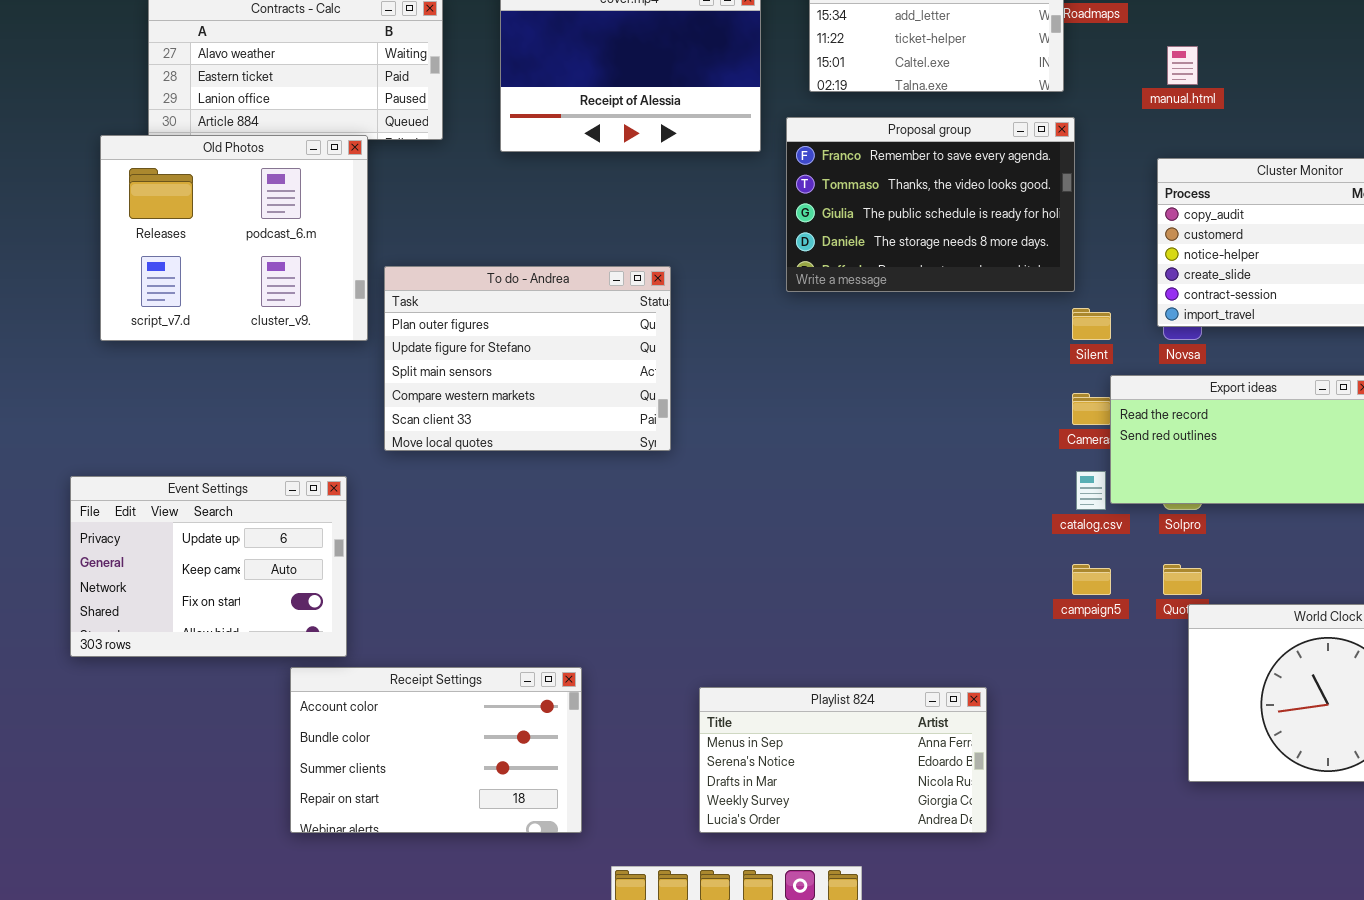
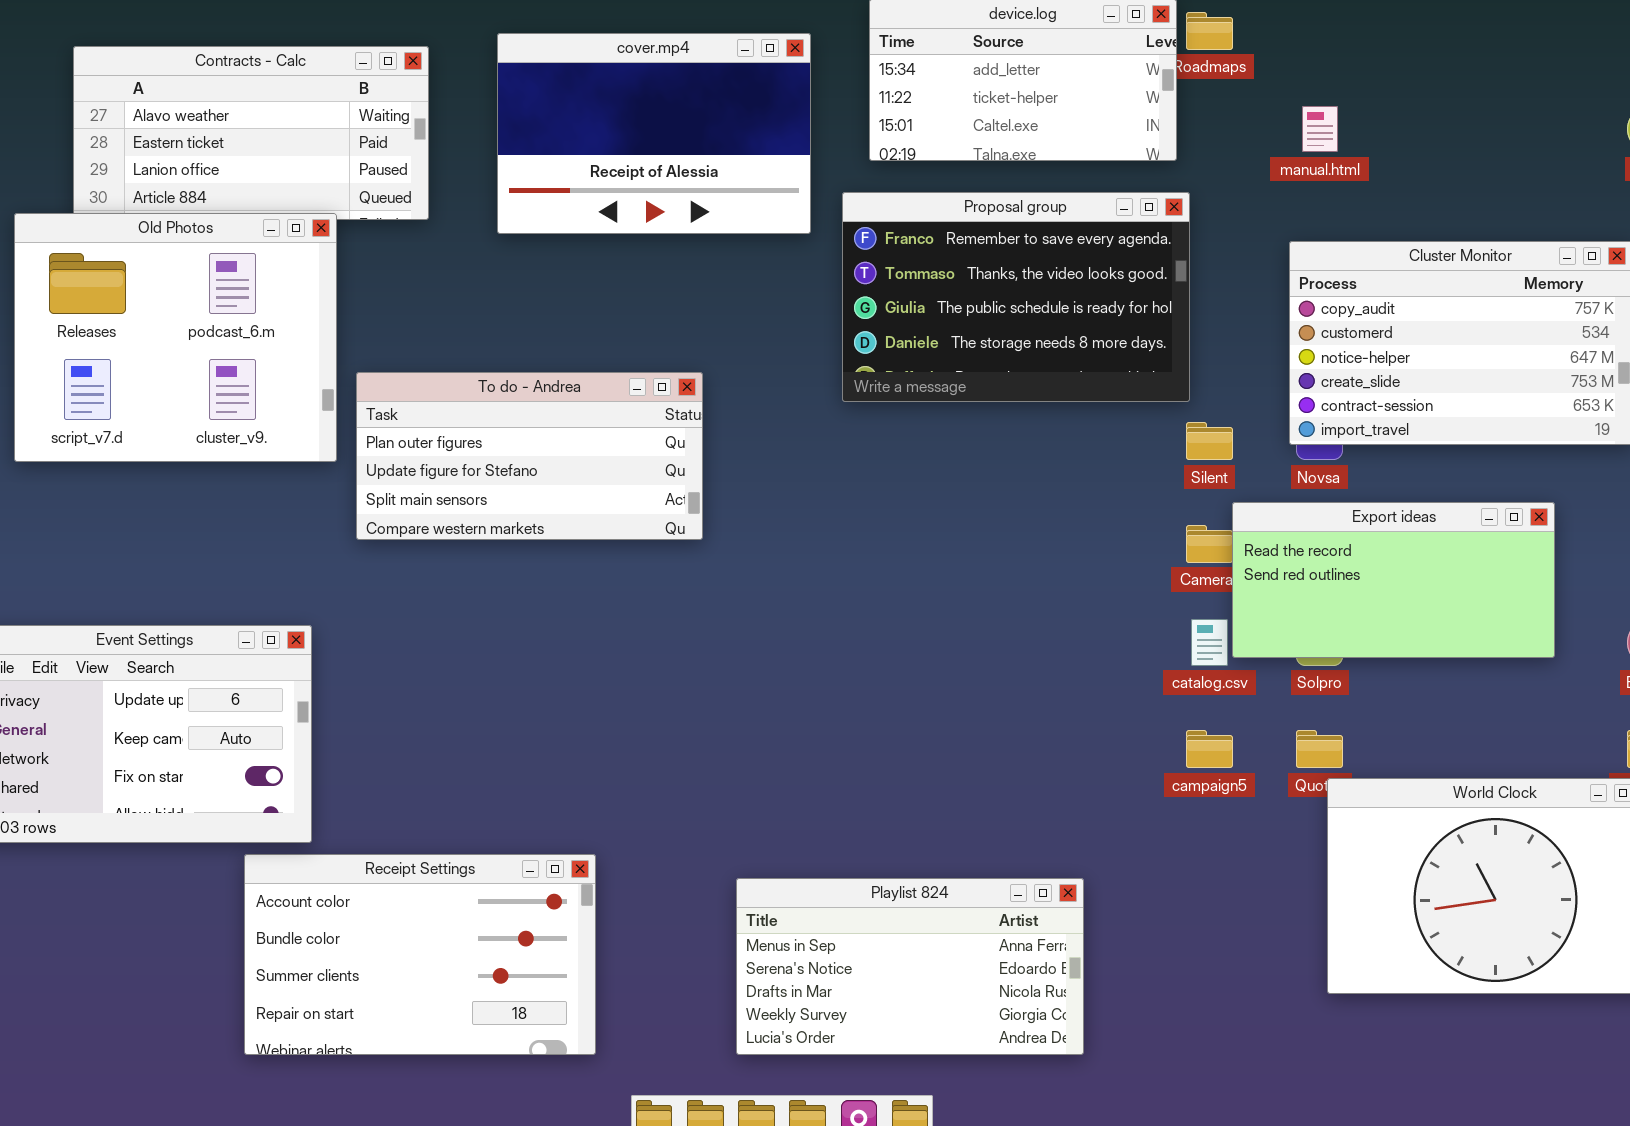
To do - Andrea: [384,266,671,451] -> [356,372,703,540], resized

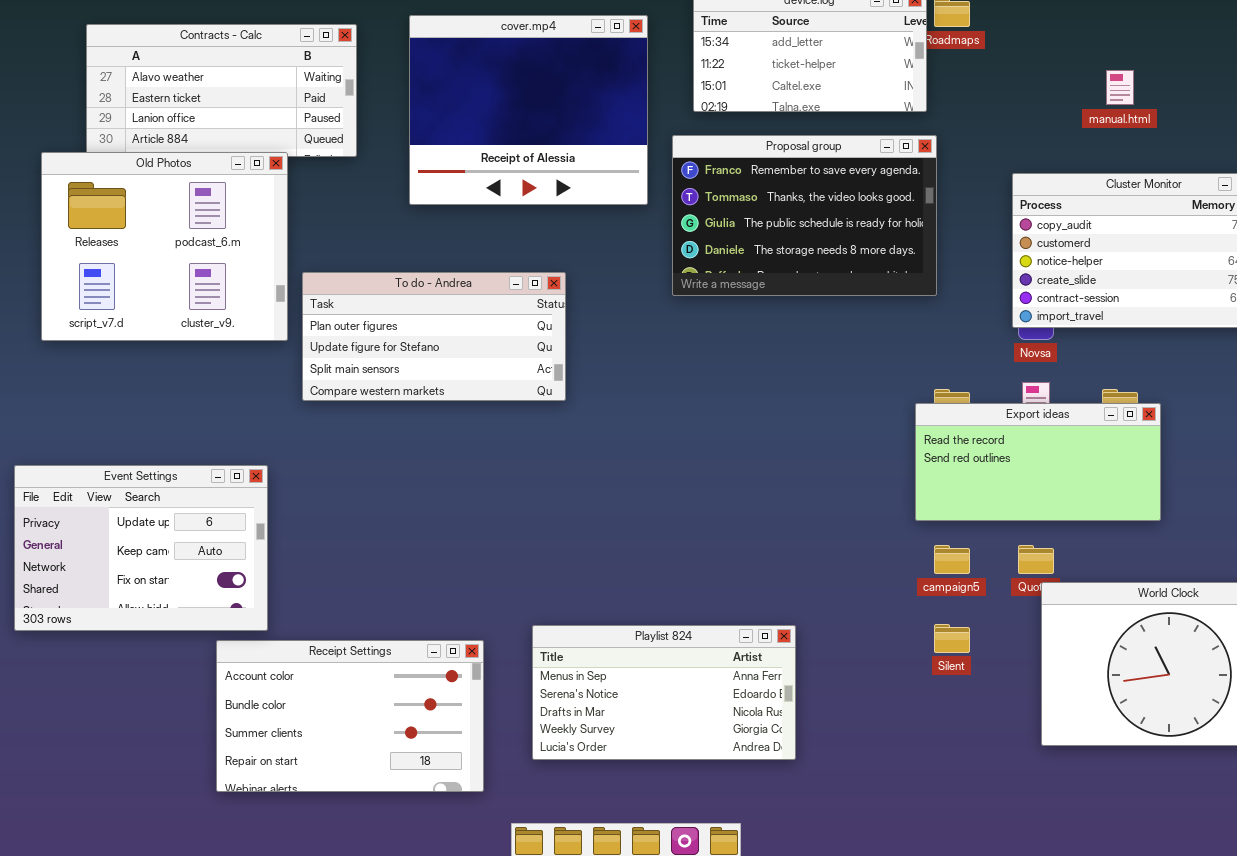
cover.mp4: [497,33,811,234] -> [409,15,648,205], resized
manual.html: [1302,106,1338,152] -> [1106,70,1134,105], moved
Silent: [1186,422,1233,460] -> [934,624,970,653], moved
Export ideas: [1232,502,1555,658] -> [915,403,1161,521], moved
Playlist 824: [736,878,1084,1055] -> [532,625,796,760], moved

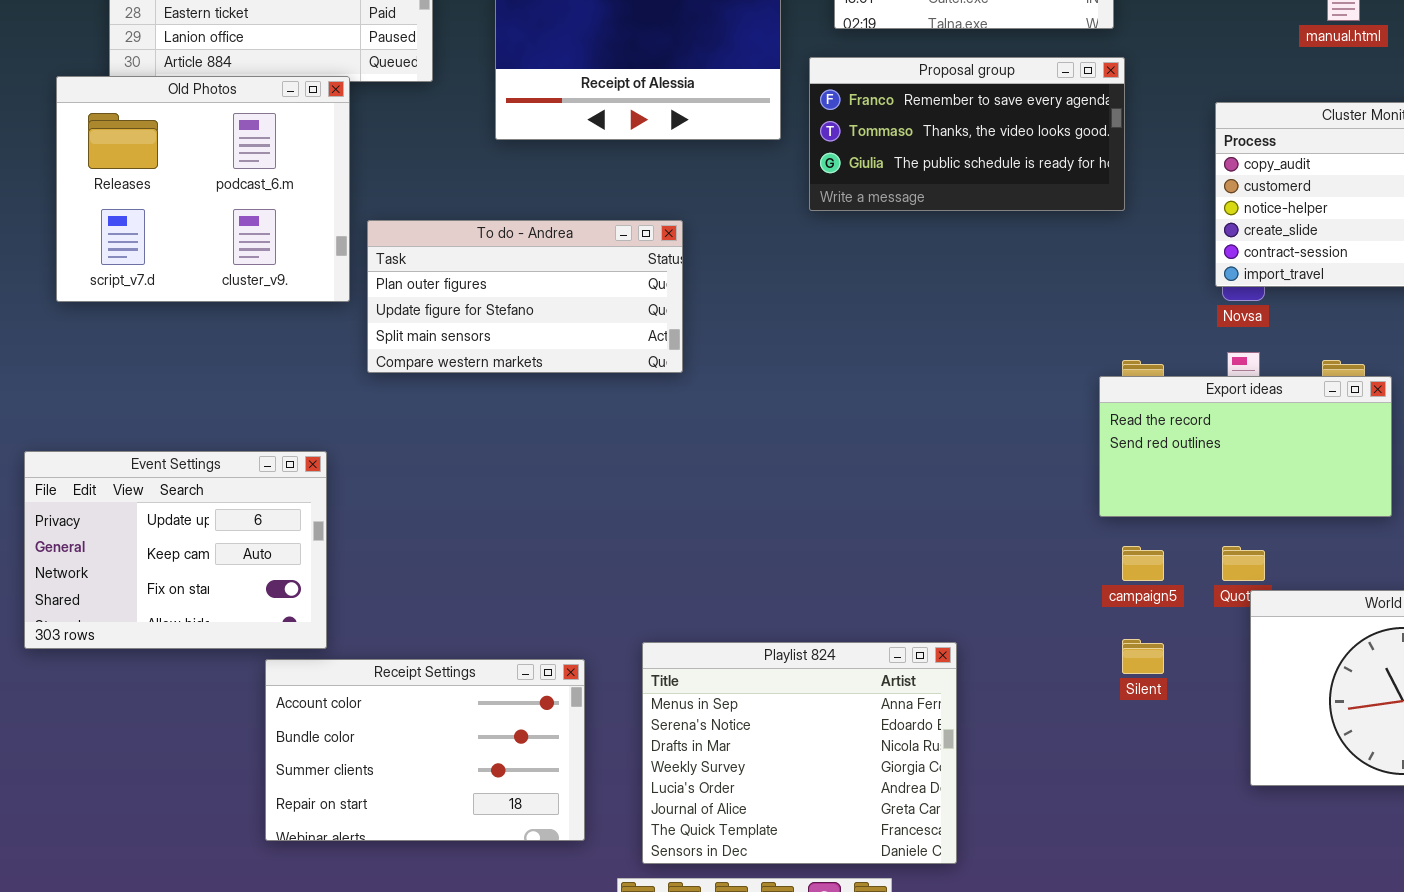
Proposal group: [672,135,937,296] -> [809,57,1125,211], resized
Playlist 824: [532,625,796,760] -> [642,642,957,864], resized

